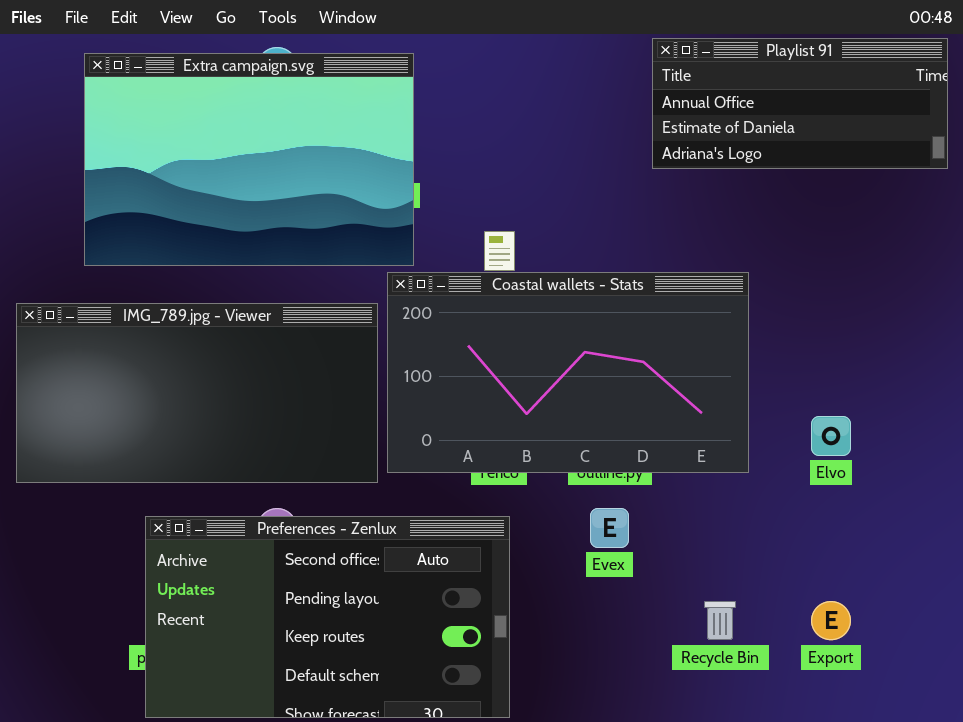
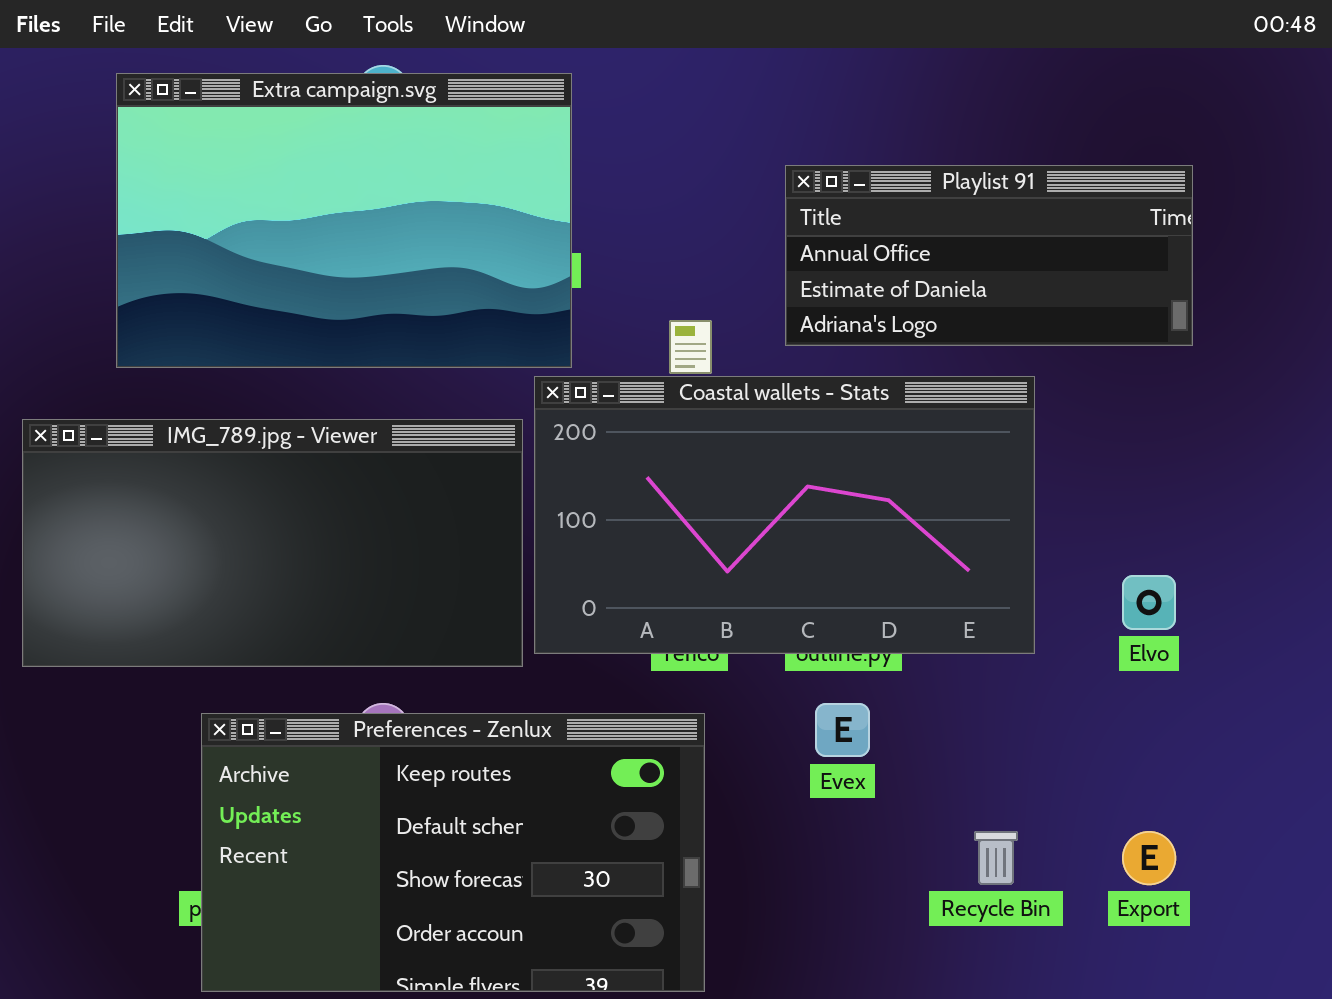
Playlist 91: [652,38,948,169] -> [785,165,1193,346], moved
Preferences - Zenlux: [145,516,510,718] -> [201,713,705,992], scrolled down 2 rows

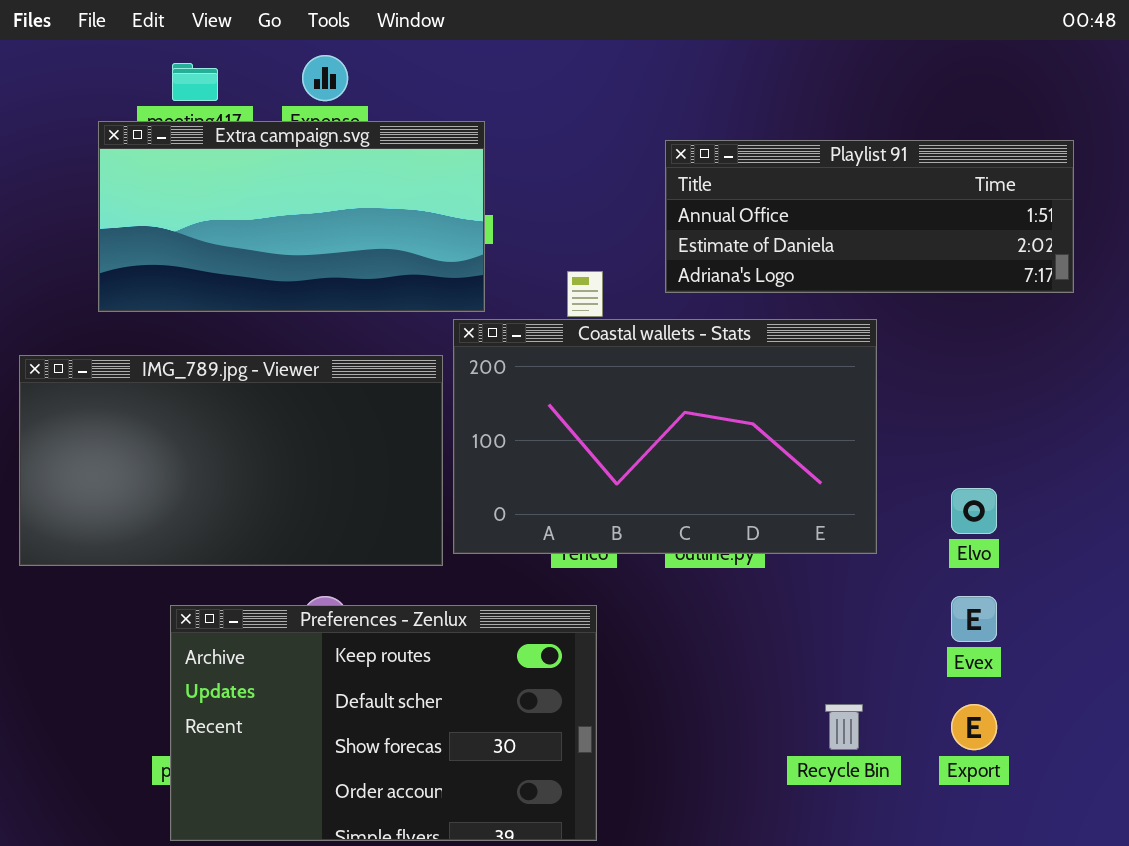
Extra campaign.svg: [116,73,572,368] -> [98,121,485,312], resized
Playlist 91: [785,165,1193,346] -> [665,140,1074,293], resized
Evex: [815,703,870,757] -> [951,596,997,642], moved

